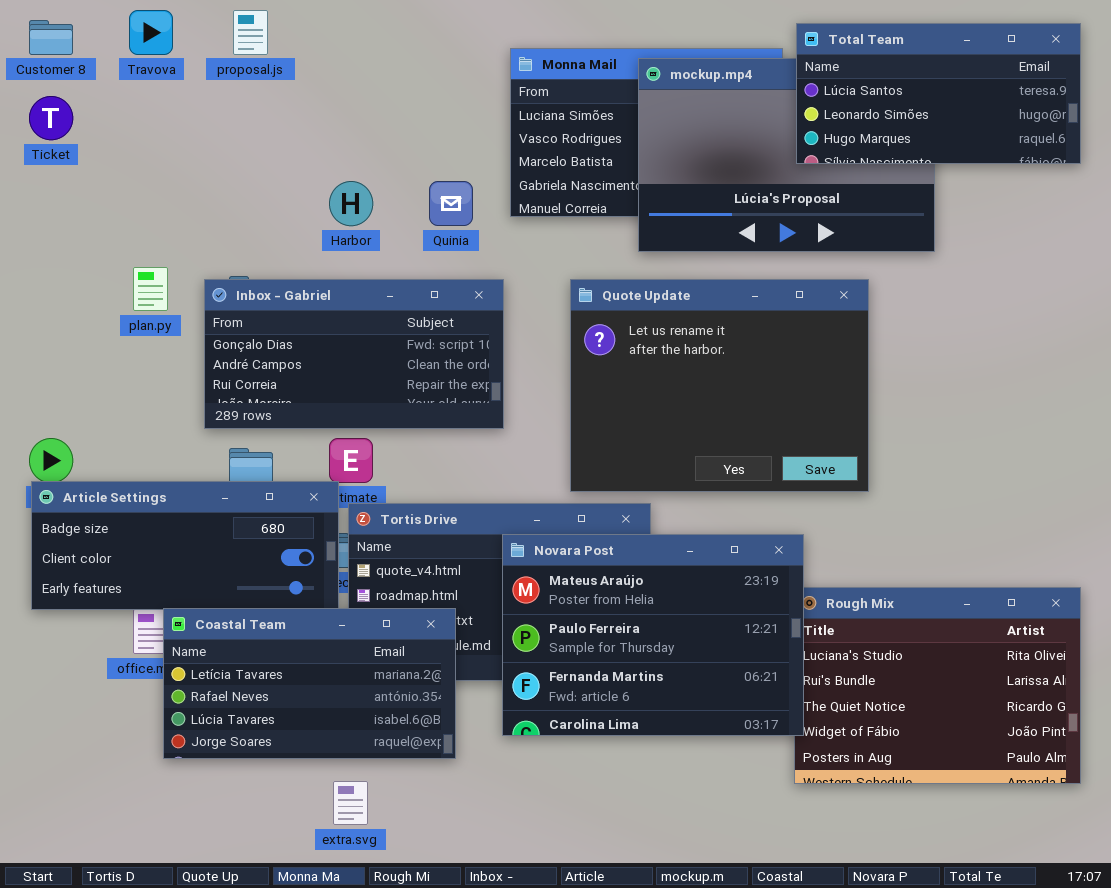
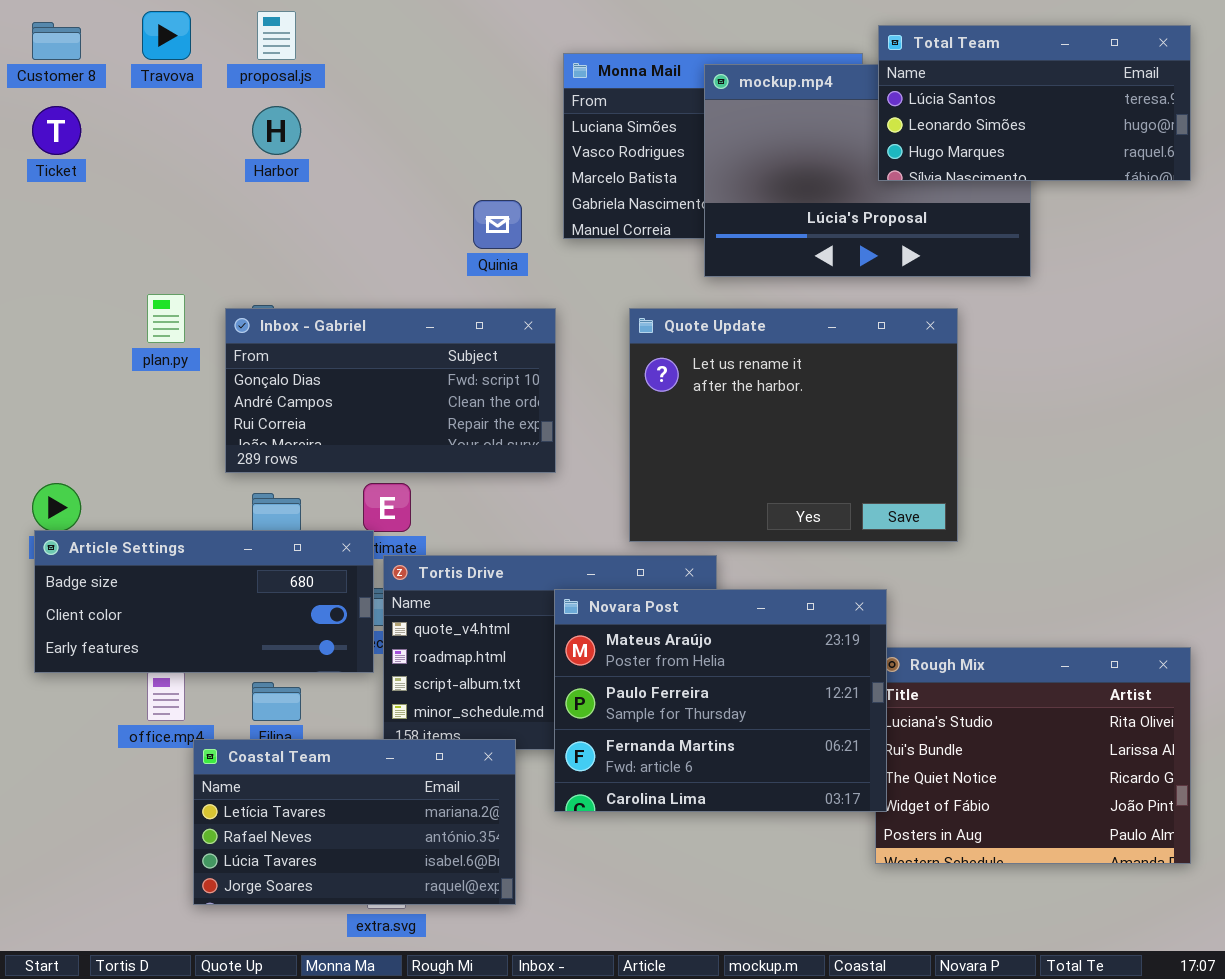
Harbor: [329,181,373,226] -> [252,106,301,155], moved
Coastal Team: [163,608,456,759] -> [193,739,516,905], moved

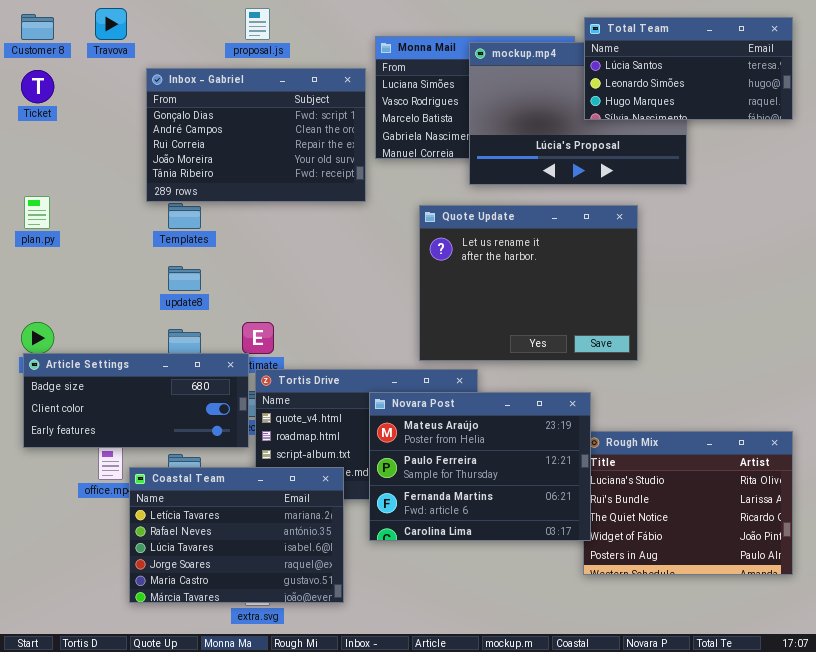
proposal.js: [257,11,296,60] -> [245,8,270,40], moved
plan.py: [147,294,185,343] -> [24,196,50,229], moved
Inbox - Gabriel: [225,308,556,473] -> [146,68,366,202], moved, resized
Coastal Team: [193,739,516,905] -> [129,467,344,603], resized

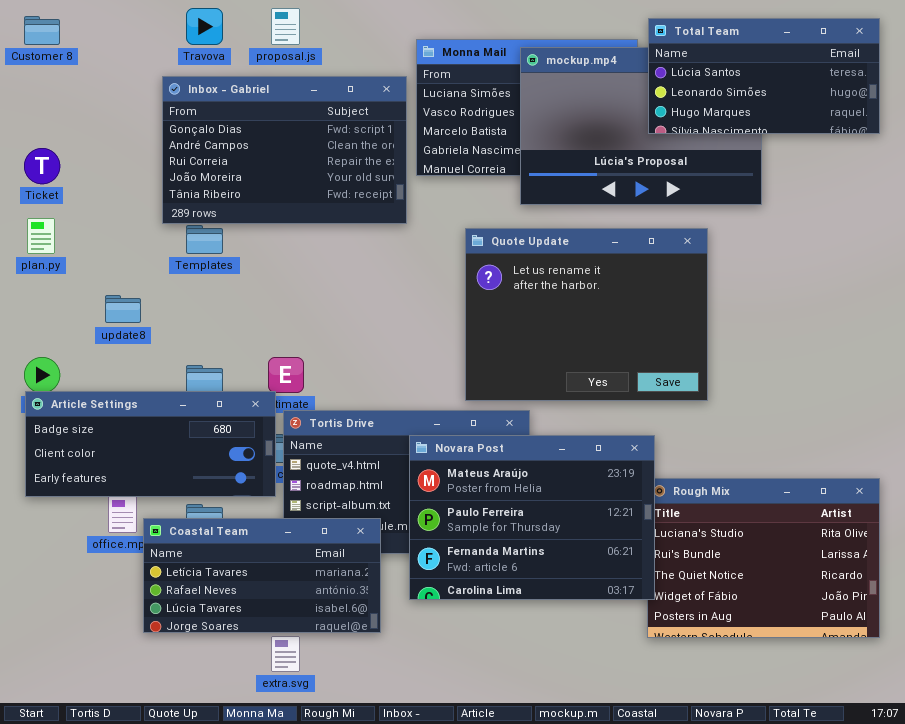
Travova: [95,8,127,40] -> [186,8,223,45], moved
Ticket: [21,70,54,103] -> [24,148,60,184], moved
update8: [168,266,201,291] -> [105,295,141,323], moved
Coastal Team: [129,467,344,603] -> [143,518,381,633], resized

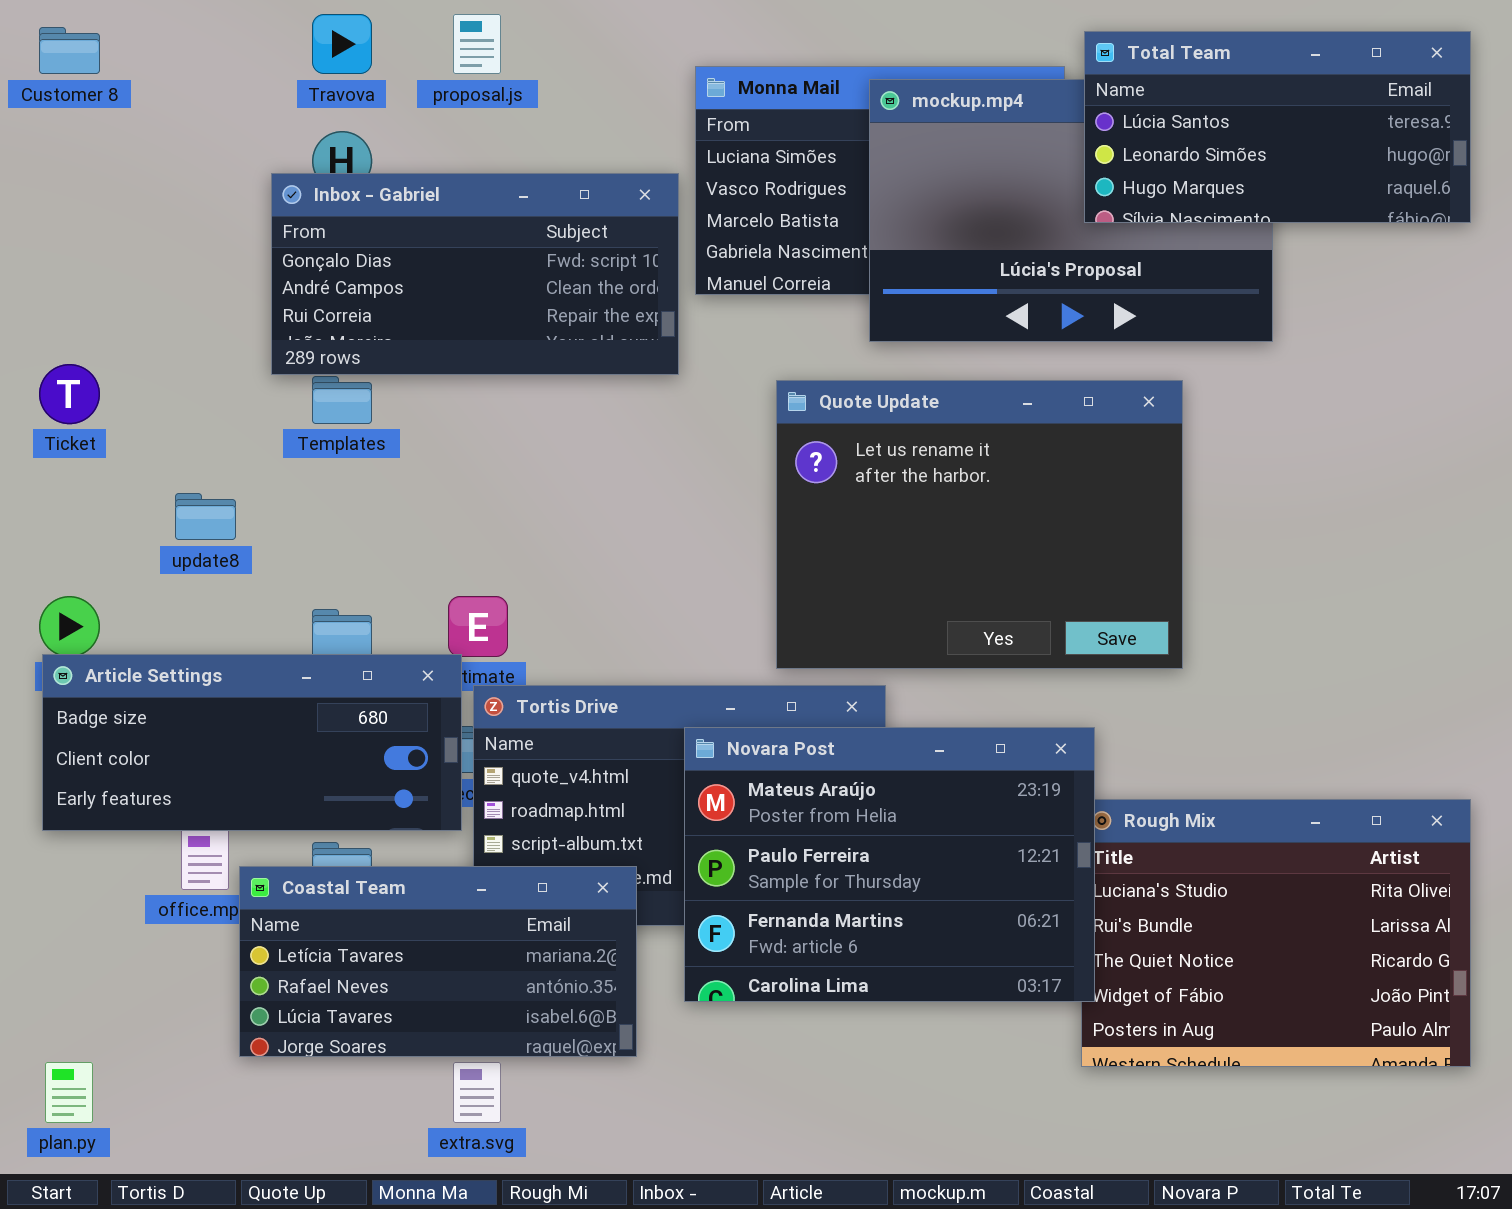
Inbox - Gabriel: [162,76,407,224] -> [271,173,679,375], resized
Ticket: [24,148,60,184] -> [39,364,100,424], moved
plan.py: [27,218,55,254] -> [45,1062,93,1123], moved

